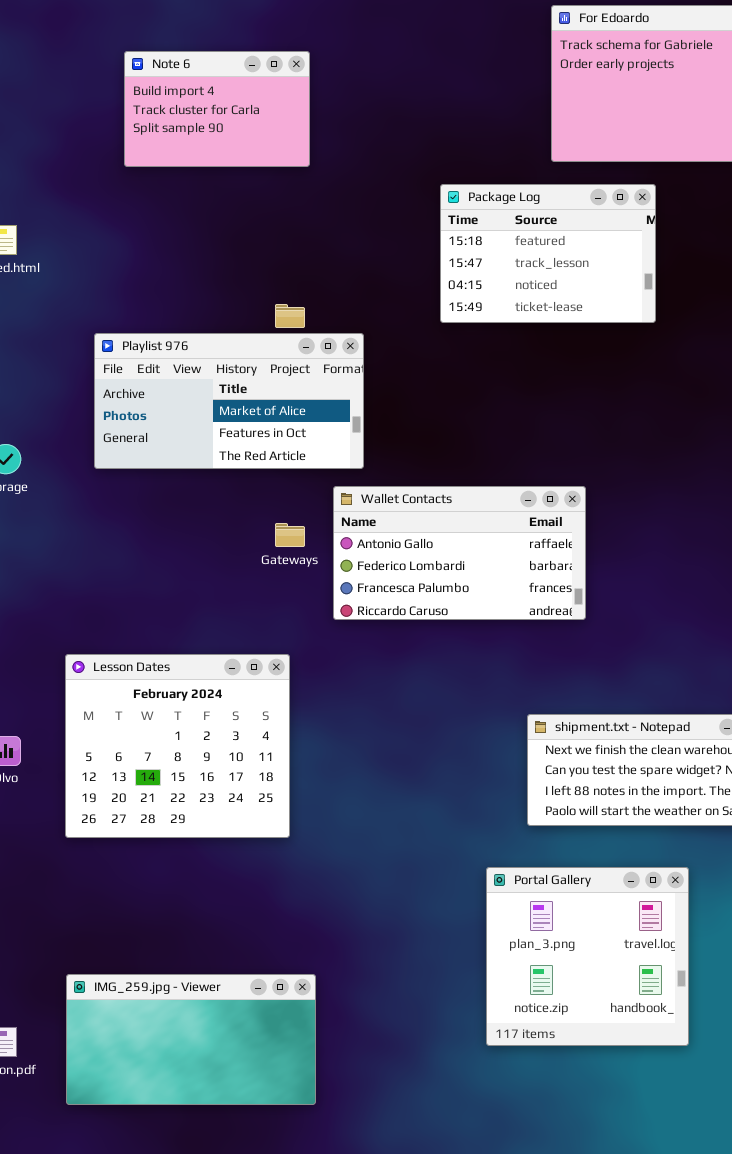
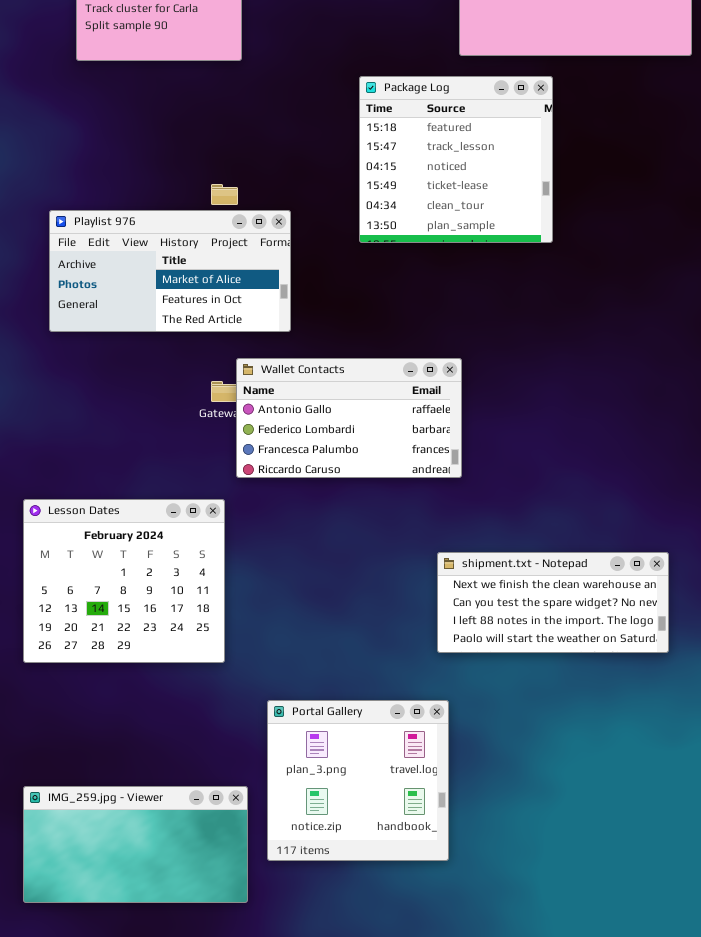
Package Log: [440,184,656,323] -> [359,76,553,243], resized
Wallet Contacts: [333,486,586,620] -> [236,358,462,478], moved
Portal Gallery: [486,867,689,1046] -> [267,700,449,861], moved

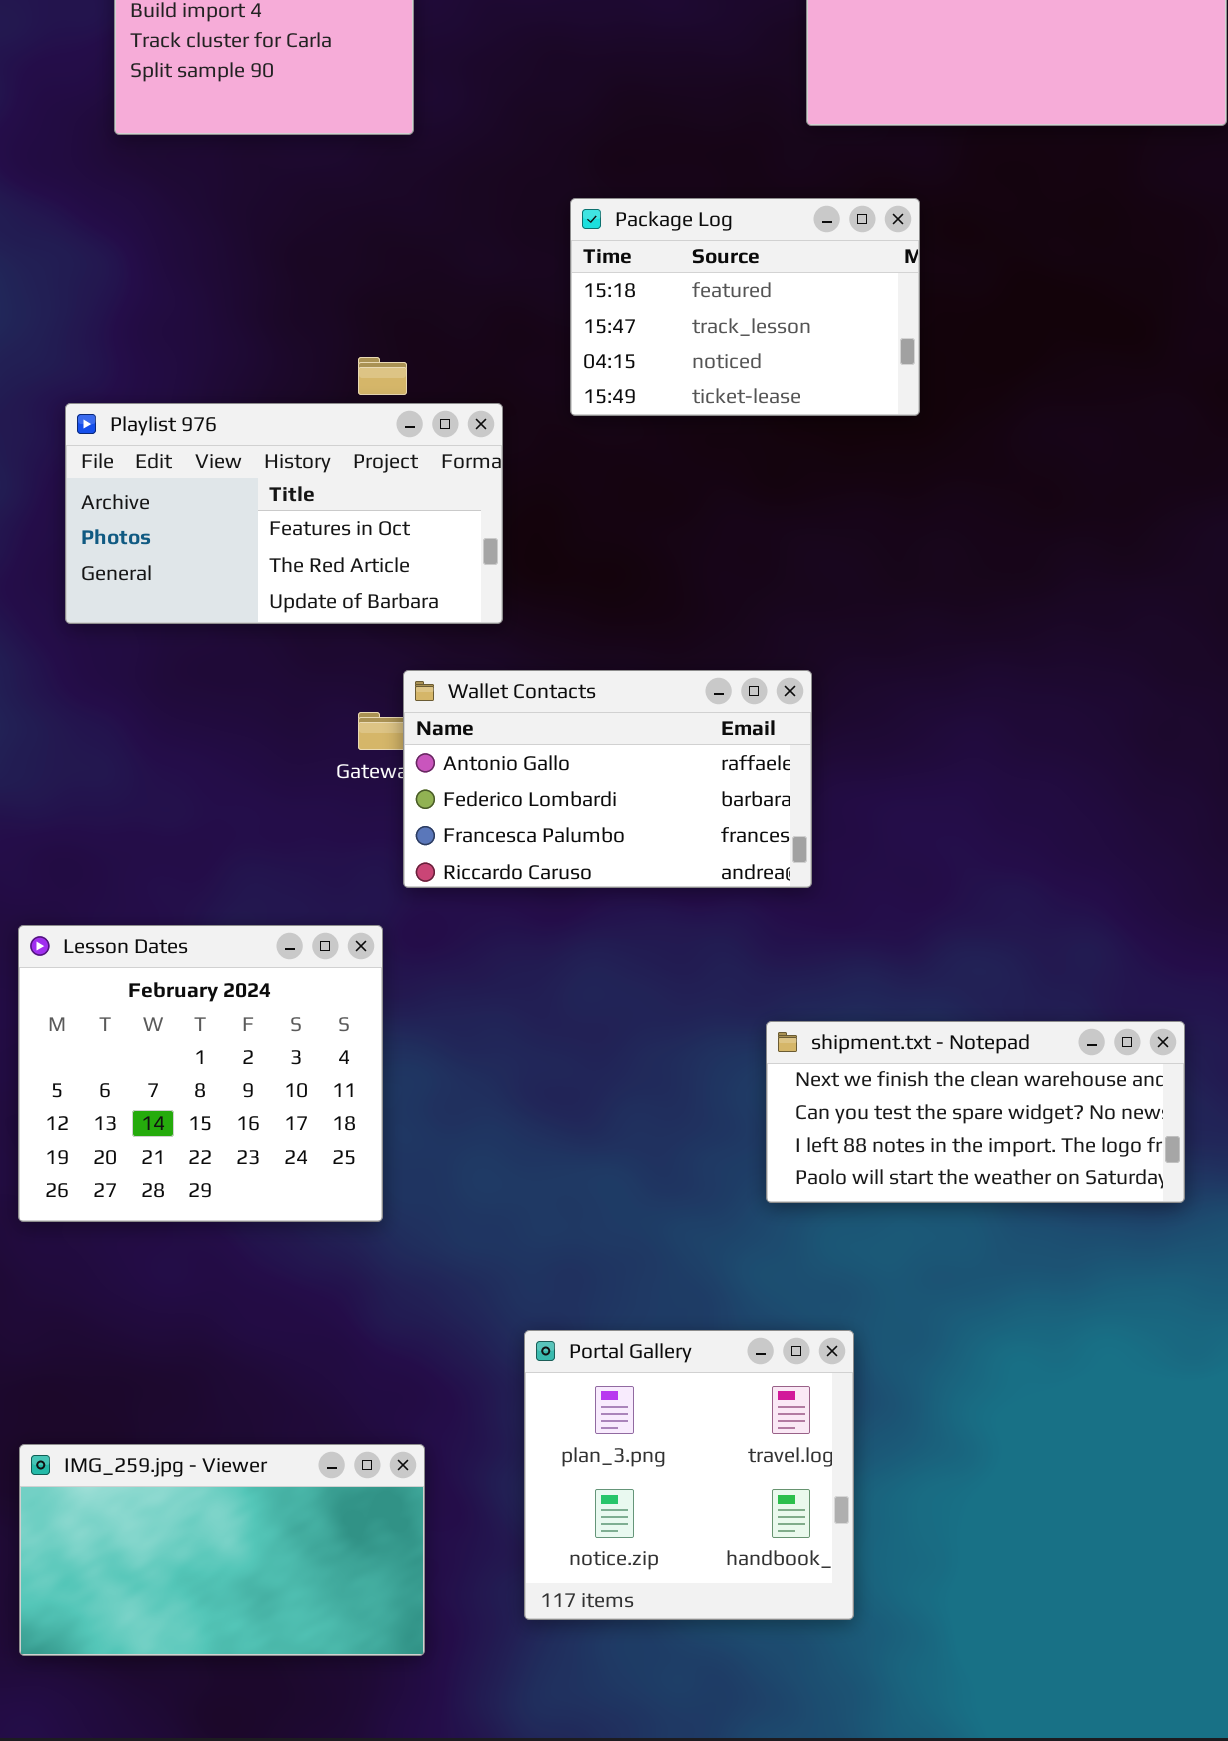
Package Log: [359,76,553,243] -> [570,198,920,416], moved, resized
Playlist 976: [49,210,291,332] -> [65,403,503,624], scrolled down 1 row
Portal Gallery: [267,700,449,861] -> [524,1330,854,1620], moved

